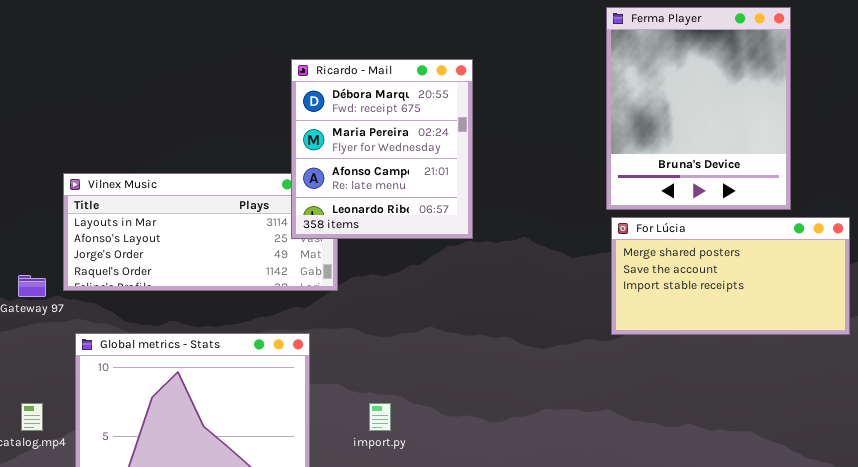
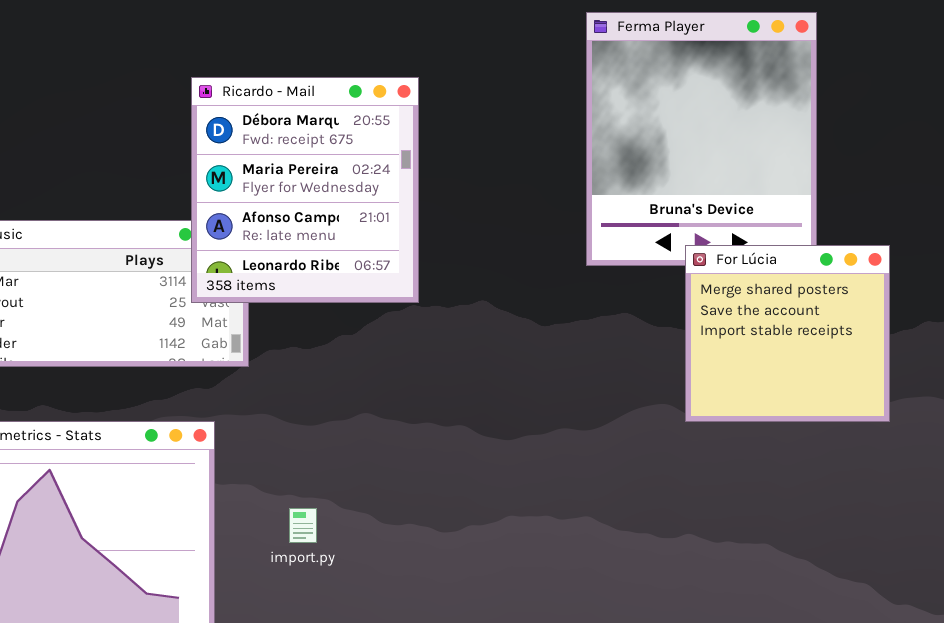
For Lúcia: [611,217,850,335] -> [685,245,890,422], resized

